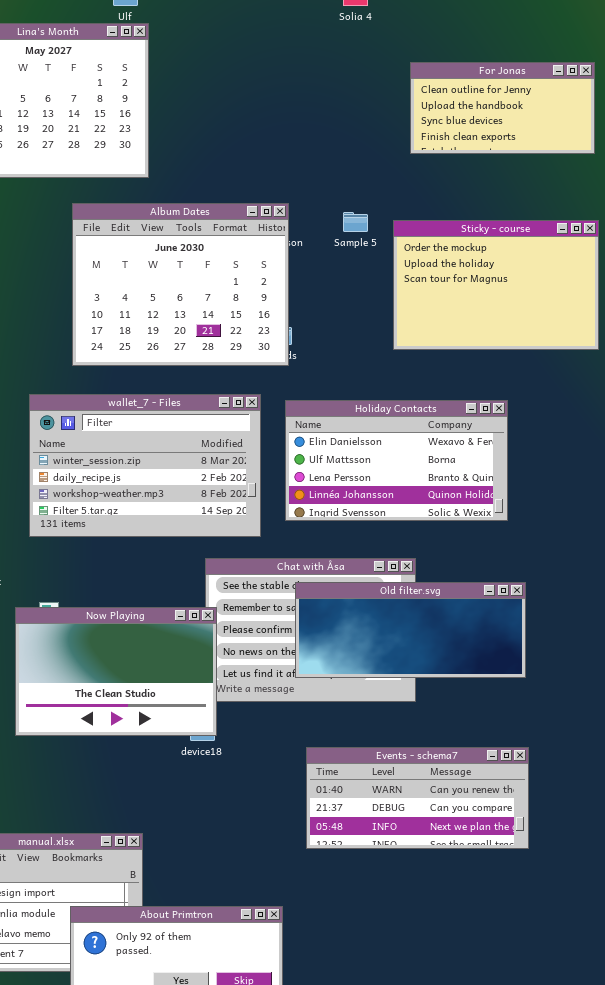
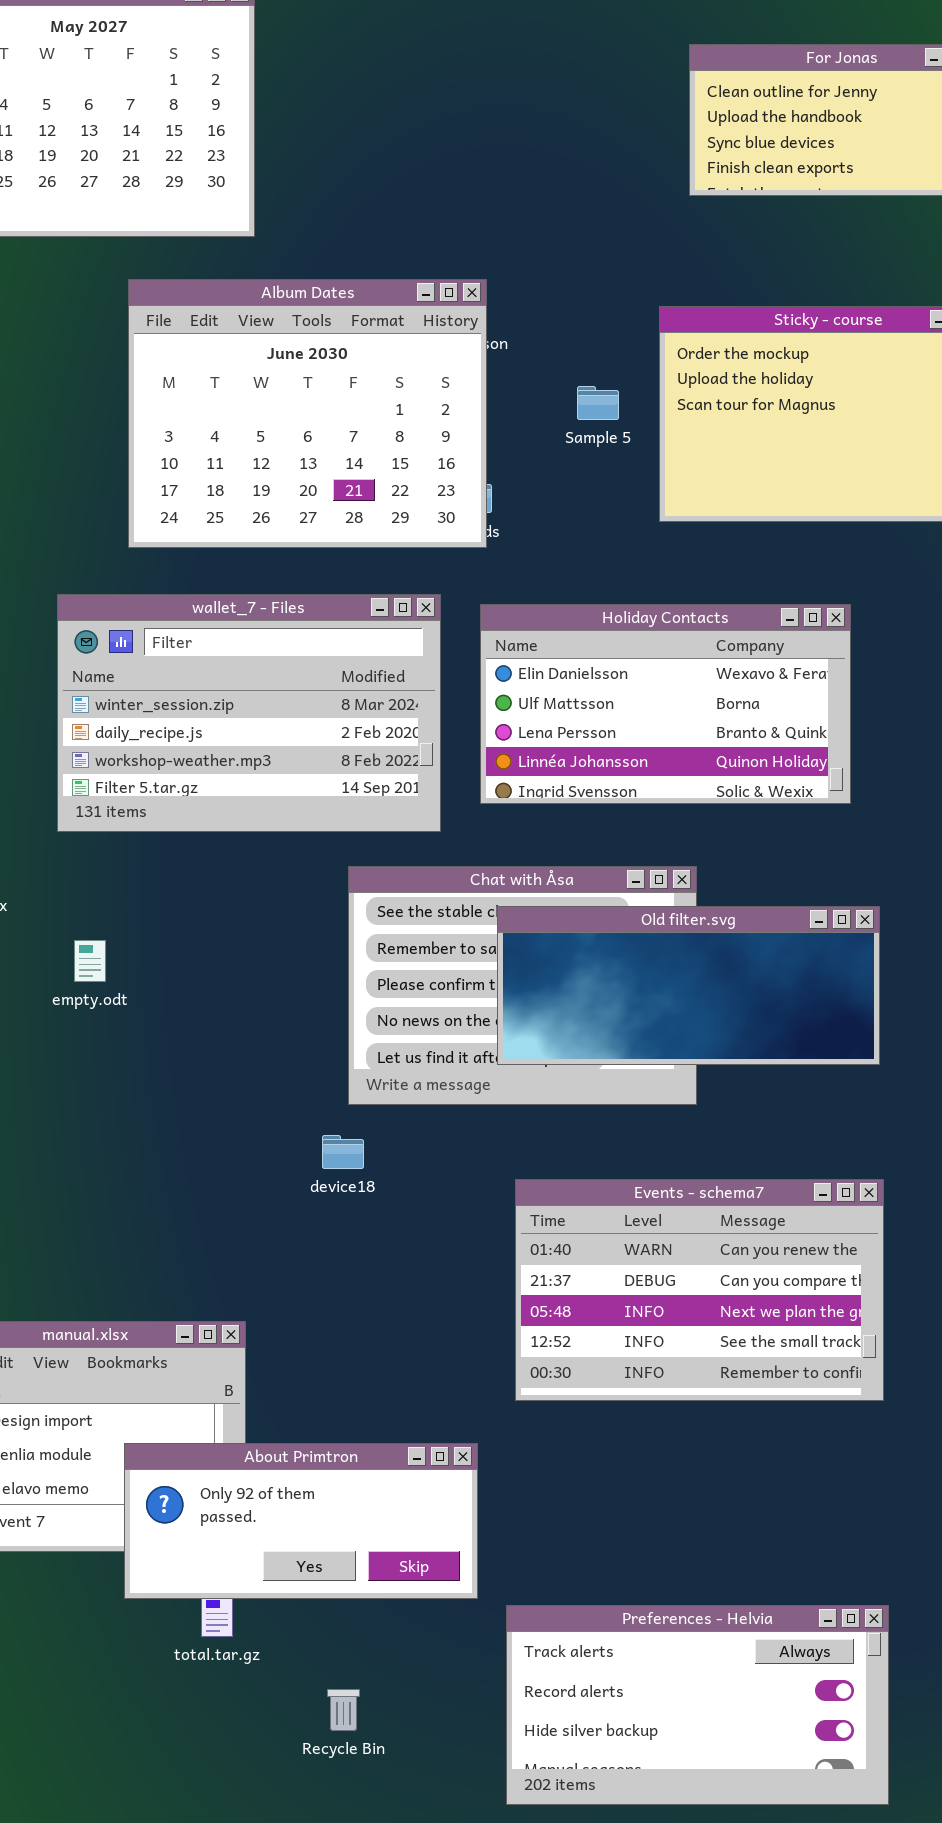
Sample 5: [343,212,368,232] -> [577,386,619,420], moved
Now Playing: [15,607,217,736] -> none, closed
Events - schema7: [306,747,529,849] -> [515,1179,884,1401], resized

